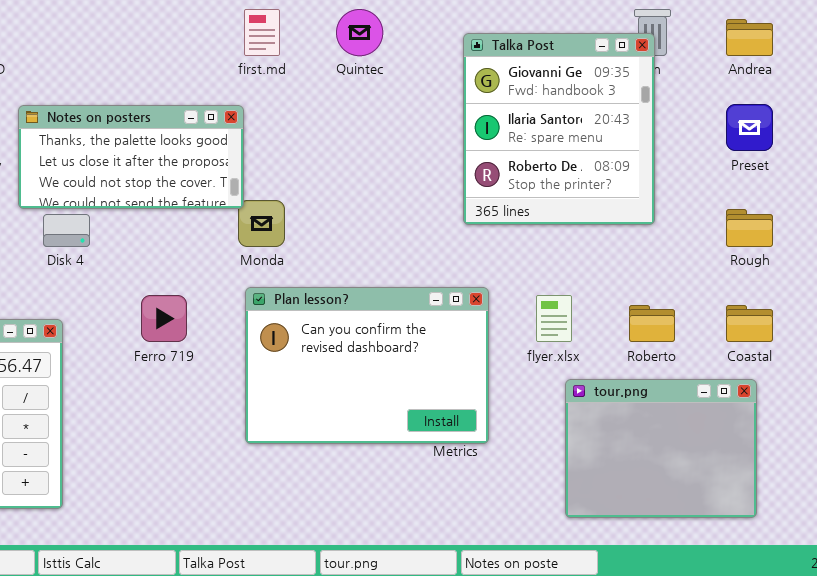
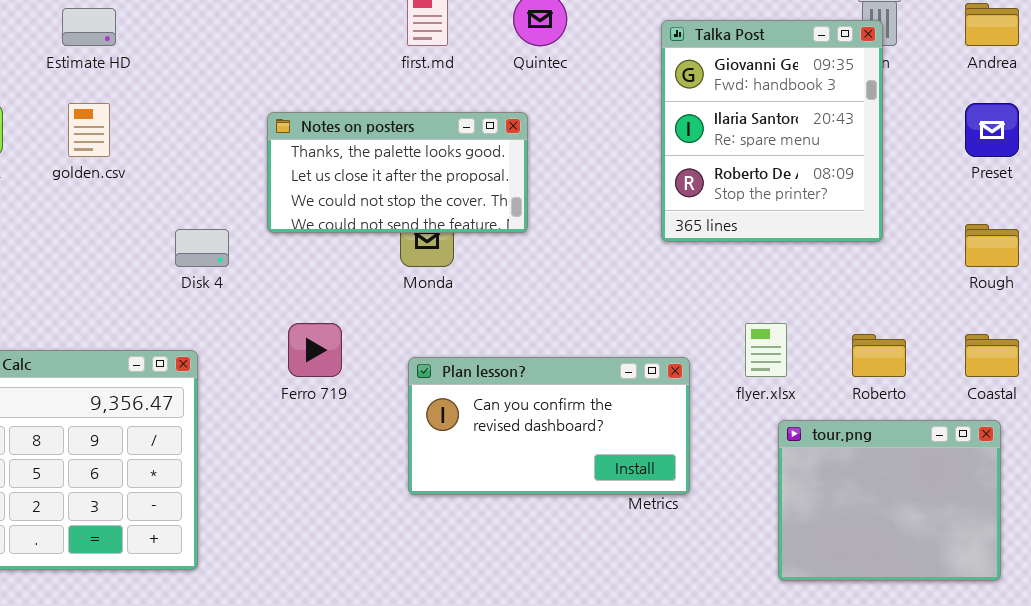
Notes on posters: [18,105,244,209] -> [267,112,528,233], moved
Plan lesson?: [245,287,489,444] -> [408,357,690,495], resized

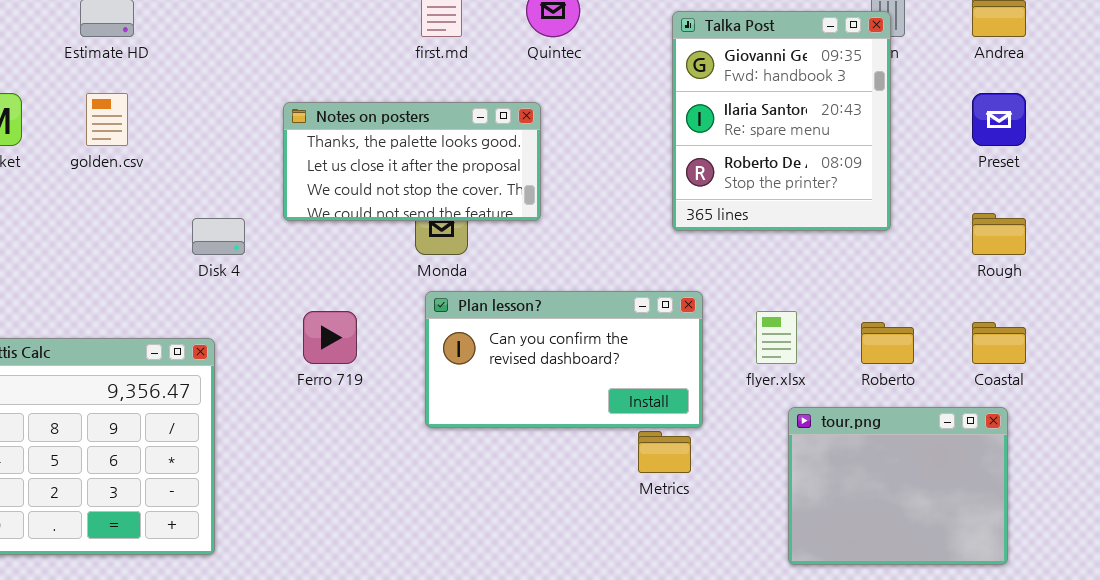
Plan lesson?: [408,357,690,495] -> [425,291,703,428], moved

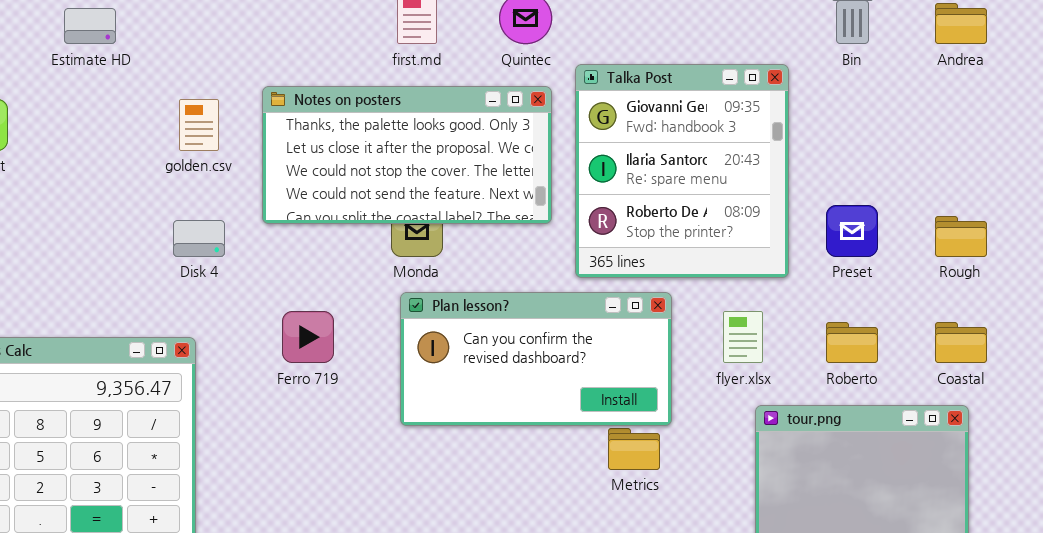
Talka Post: [672,11,891,231] -> [575,64,789,278], moved
golden.csv: [86,93,128,146] -> [179,99,219,151], moved
Preset: [972,93,1026,146] -> [826,205,878,257], moved
Notes on posters: [283,102,541,221] -> [262,86,552,224], resized

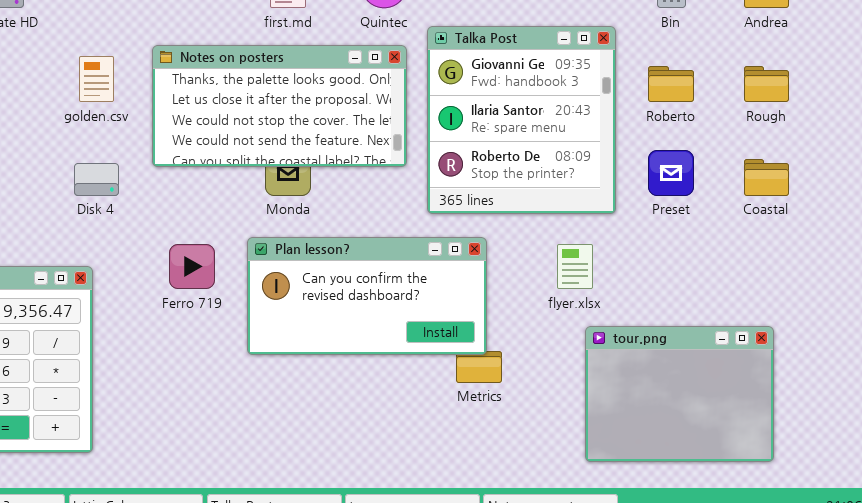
Rough: [935,216,987,257] -> [744,66,789,102], moved
Plan lesson?: [400,292,672,426] -> [247,237,487,355], moved
Roberto: [826,322,878,363] -> [648,66,694,102], moved
Coastal: [935,322,987,363] -> [744,159,789,196], moved

